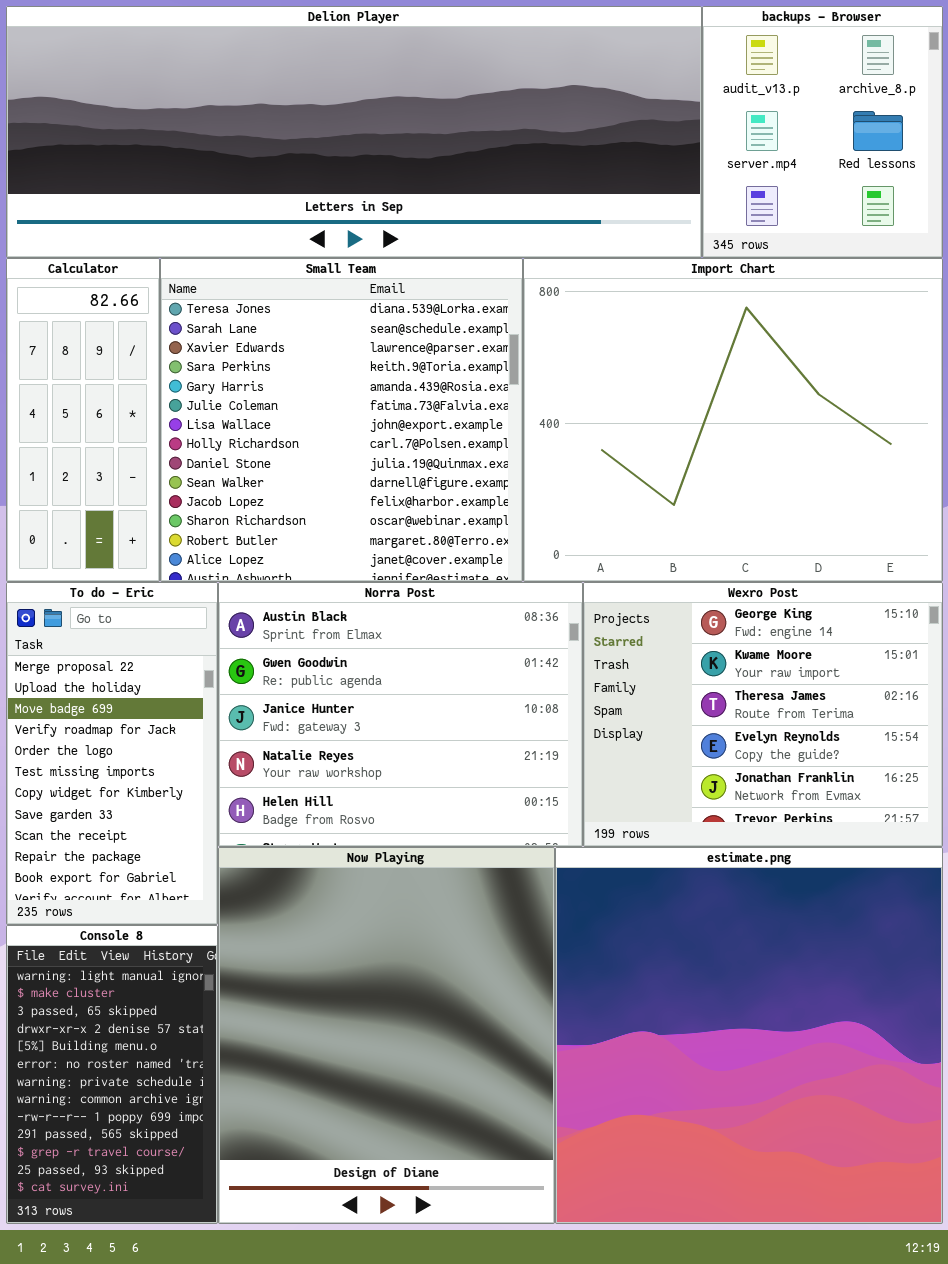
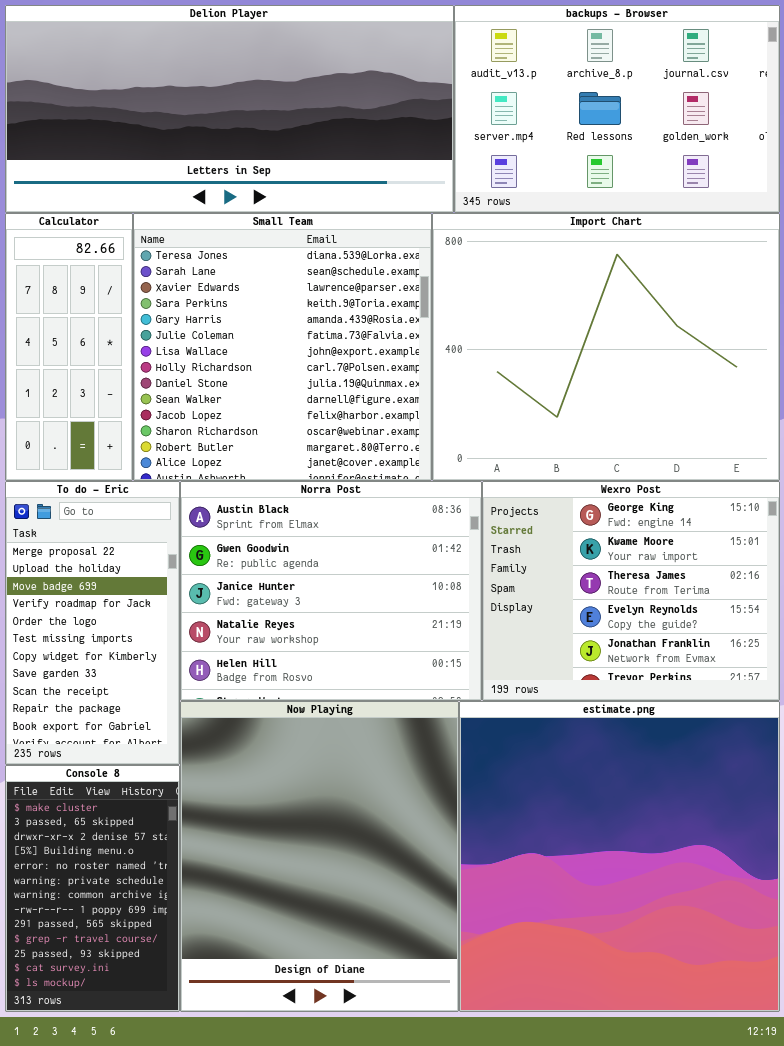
Delion Player: [6,6,702,258] -> [5,5,454,213], resized
backups - Browser: [702,6,943,258] -> [454,5,780,213], resized
Console 8: [6,925,218,1224] -> [5,765,180,1012], scrolled down 1 row

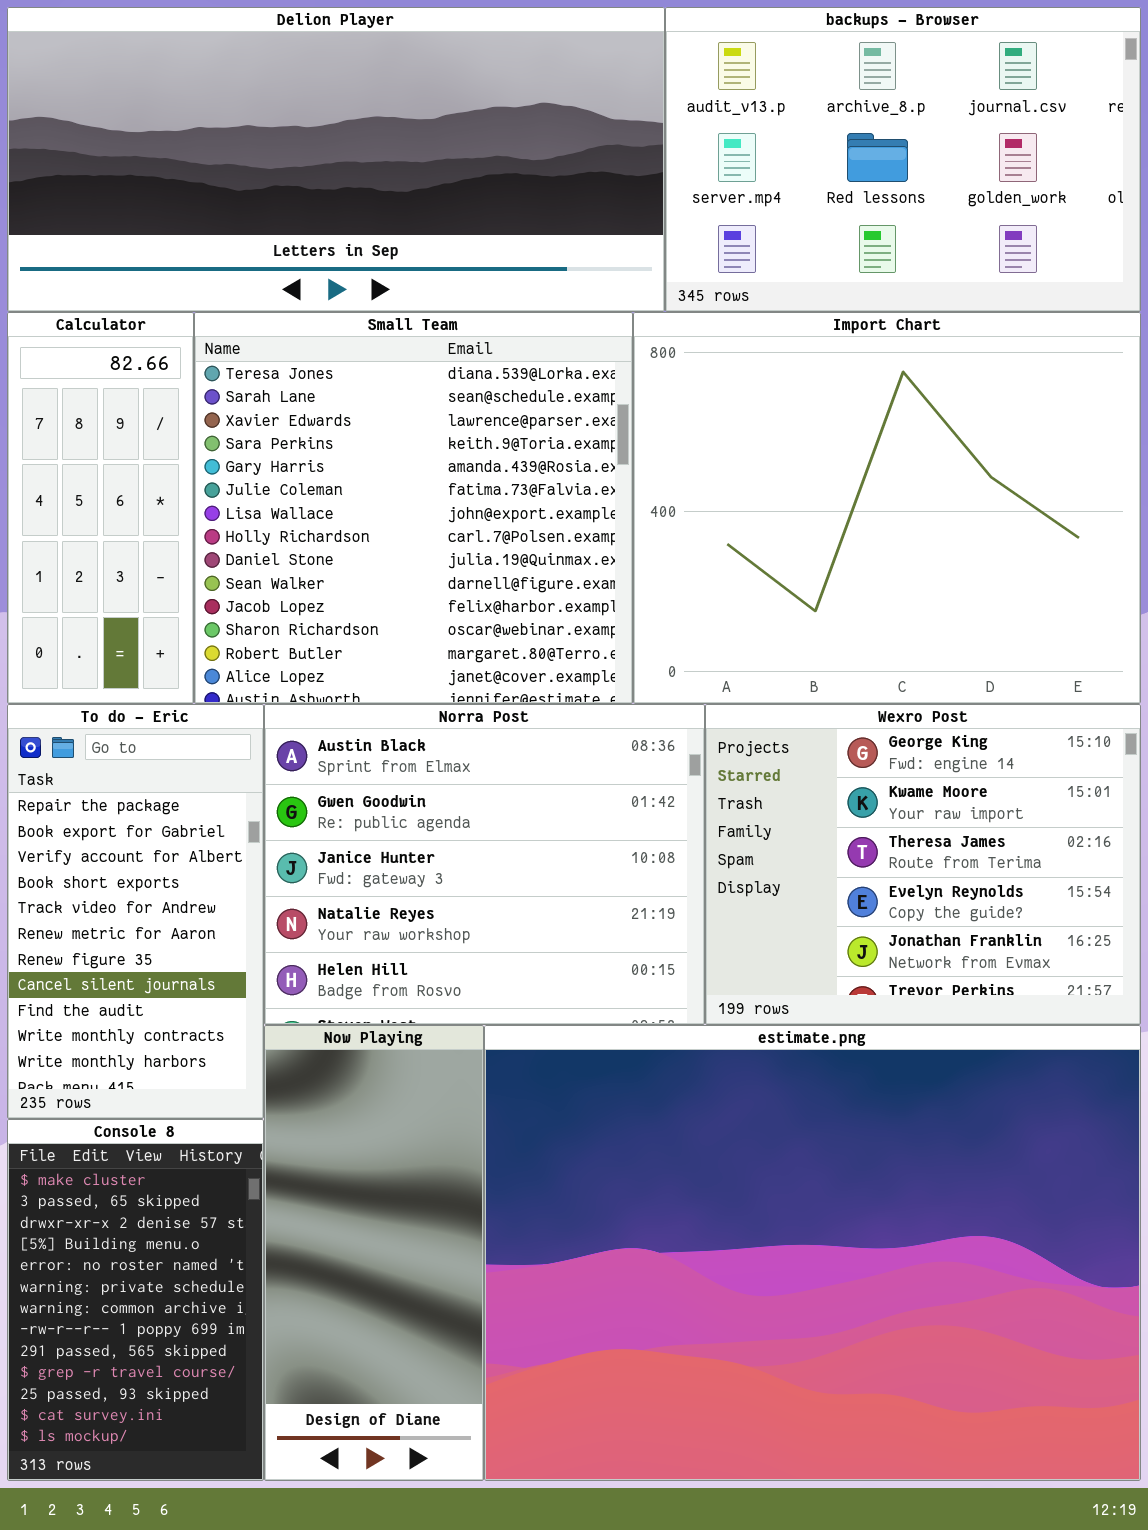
To do - Eric: [5,481,180,765] -> [7,704,264,1119], scrolled down 9 rows
Now Playing: [180,701,459,1012] -> [264,1025,484,1481], resized
estimate.png: [459,701,780,1012] -> [484,1025,1141,1481], resized

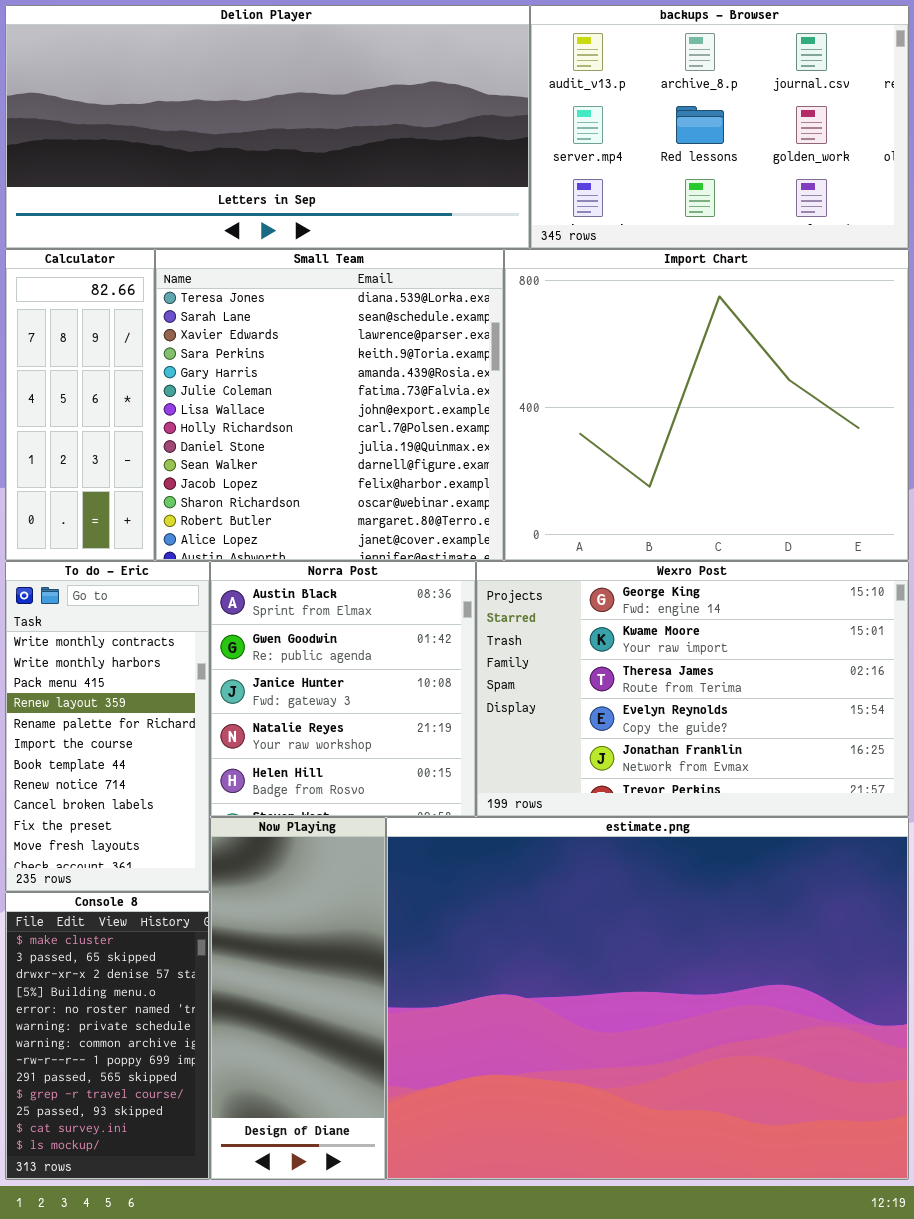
To do - Eric: [7,704,264,1119] -> [5,561,210,892], scrolled down 9 rows
Norra Post: [264,704,705,1025] -> [210,561,476,817], resized
Wexro Post: [705,704,1141,1025] -> [476,561,909,817], resized

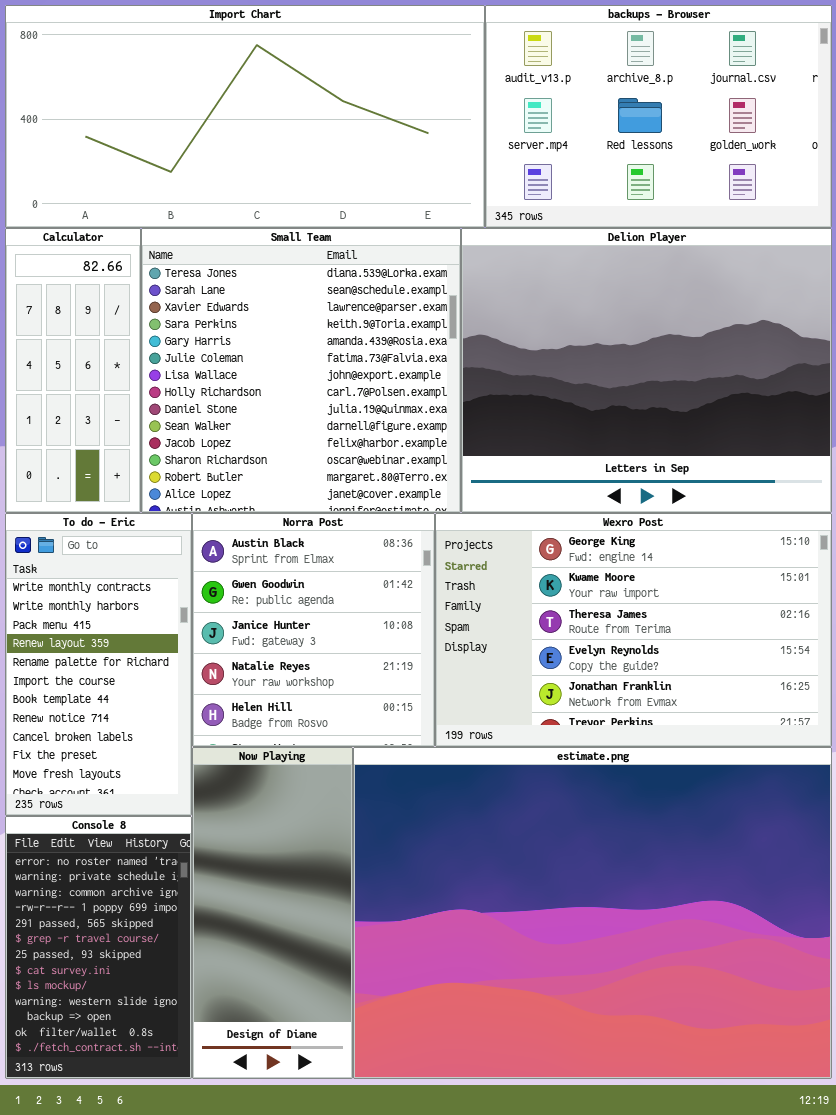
Delion Player: [5,5,530,249] -> [461,228,832,513], moved, resized
Import Chart: [504,249,909,561] -> [5,5,485,228], moved, resized
Console 8: [5,892,210,1180] -> [5,816,192,1079], scrolled down 4 rows

